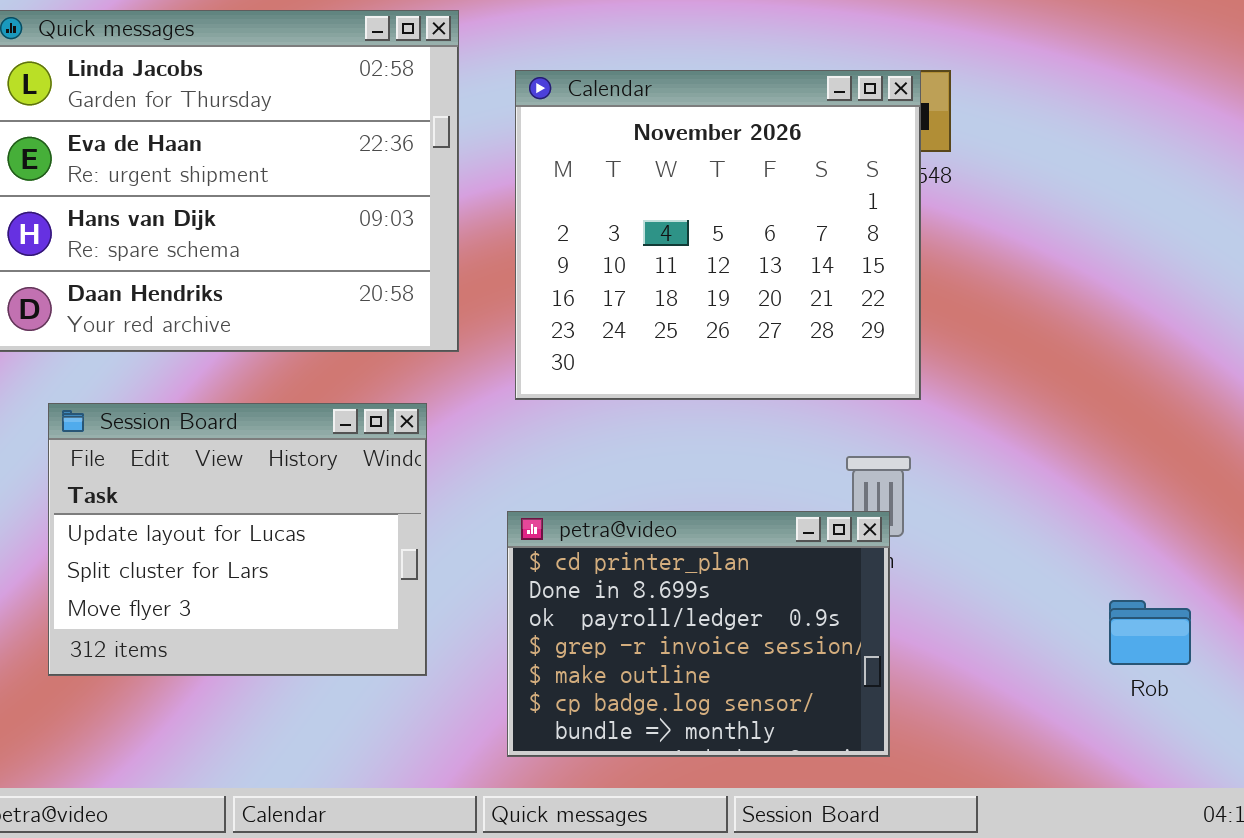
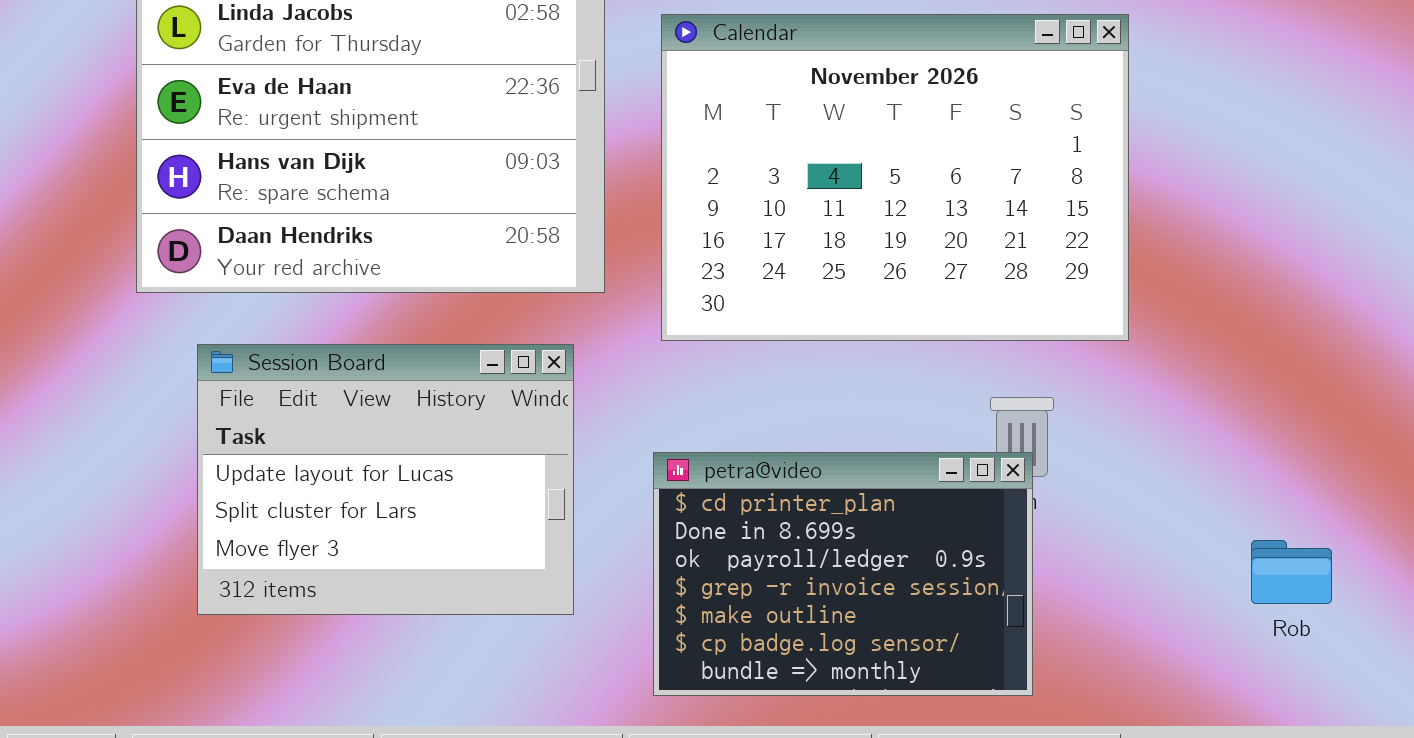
Calendar: [515,70,921,400] -> [661,14,1129,341], resized

